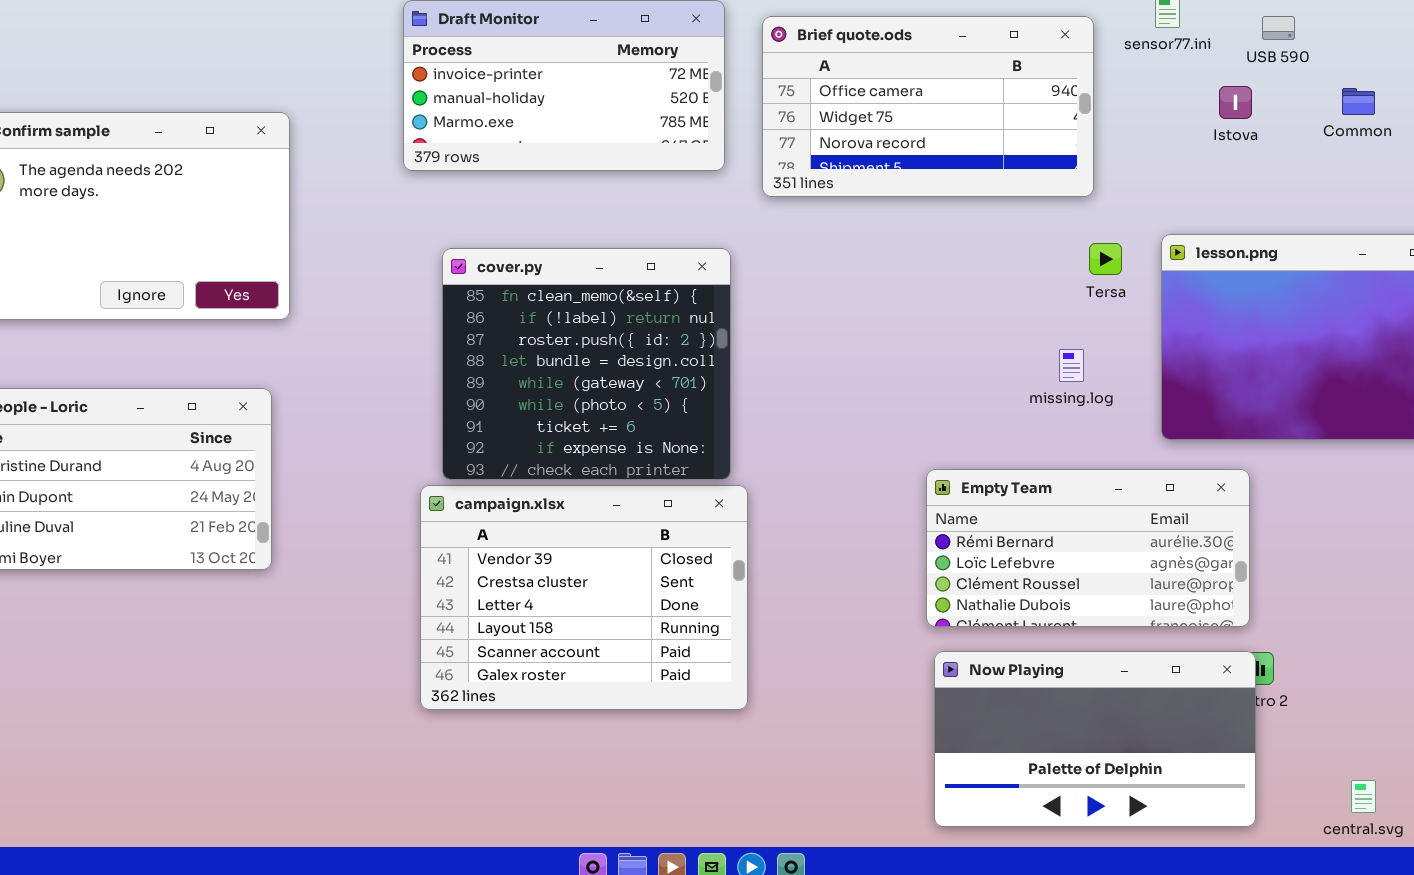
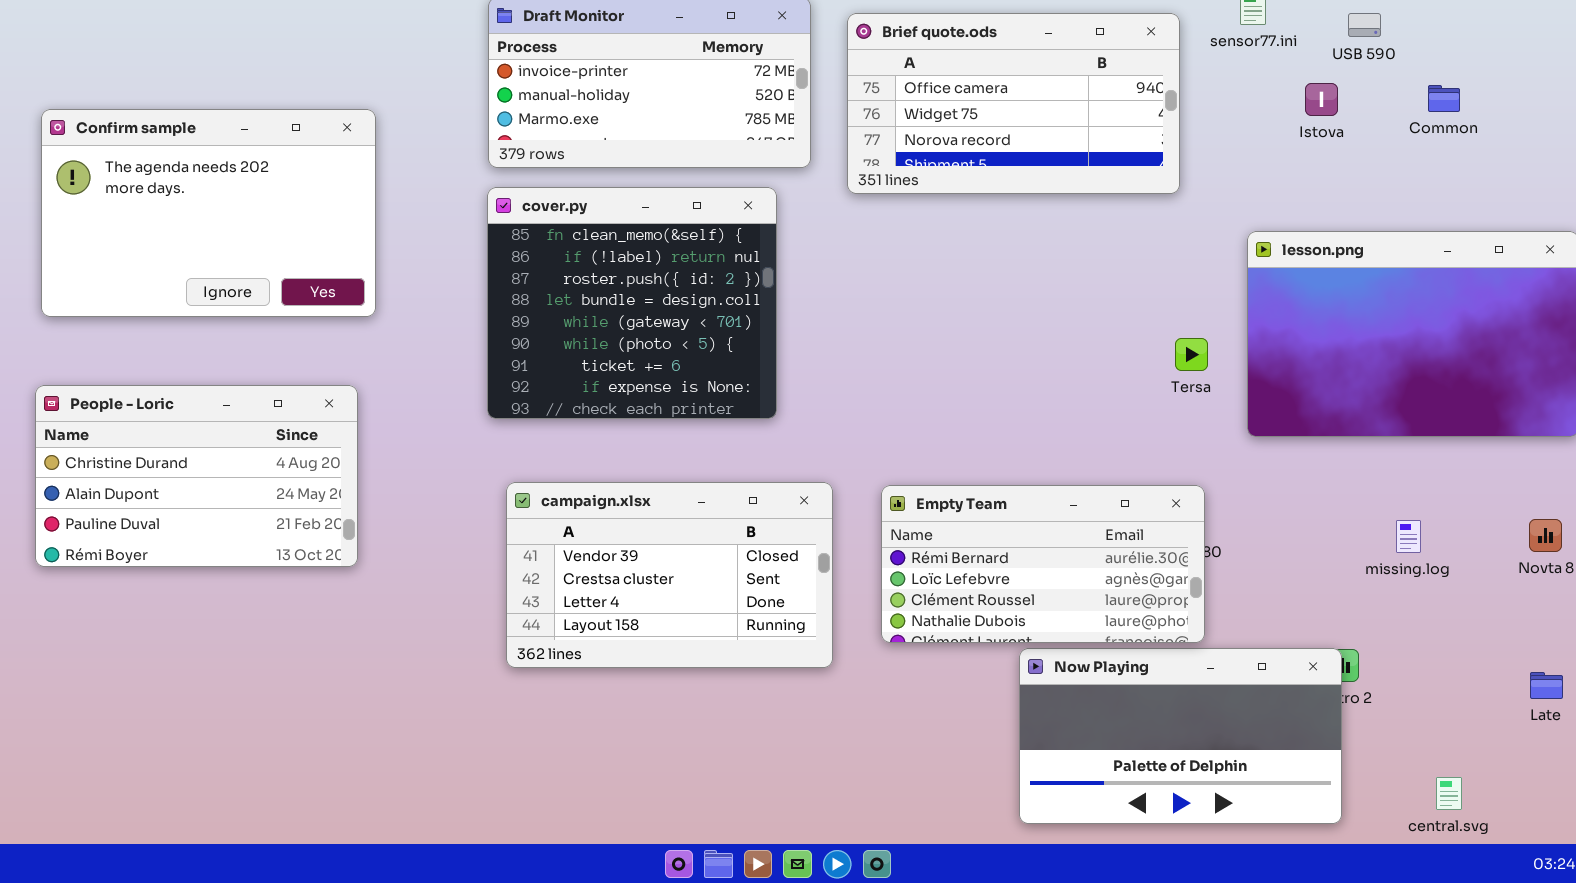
Tersa: [1089,243,1122,275] -> [1175,338,1208,371], moved
cover.py: [442,248,731,480] -> [487,187,777,419], moved
missing.log: [1059,349,1084,382] -> [1396,520,1421,553], moved
Empty Team: [926,469,1250,627] -> [881,485,1205,643], moved
campaign.xlsx: [420,485,748,710] -> [506,482,833,668], resized

